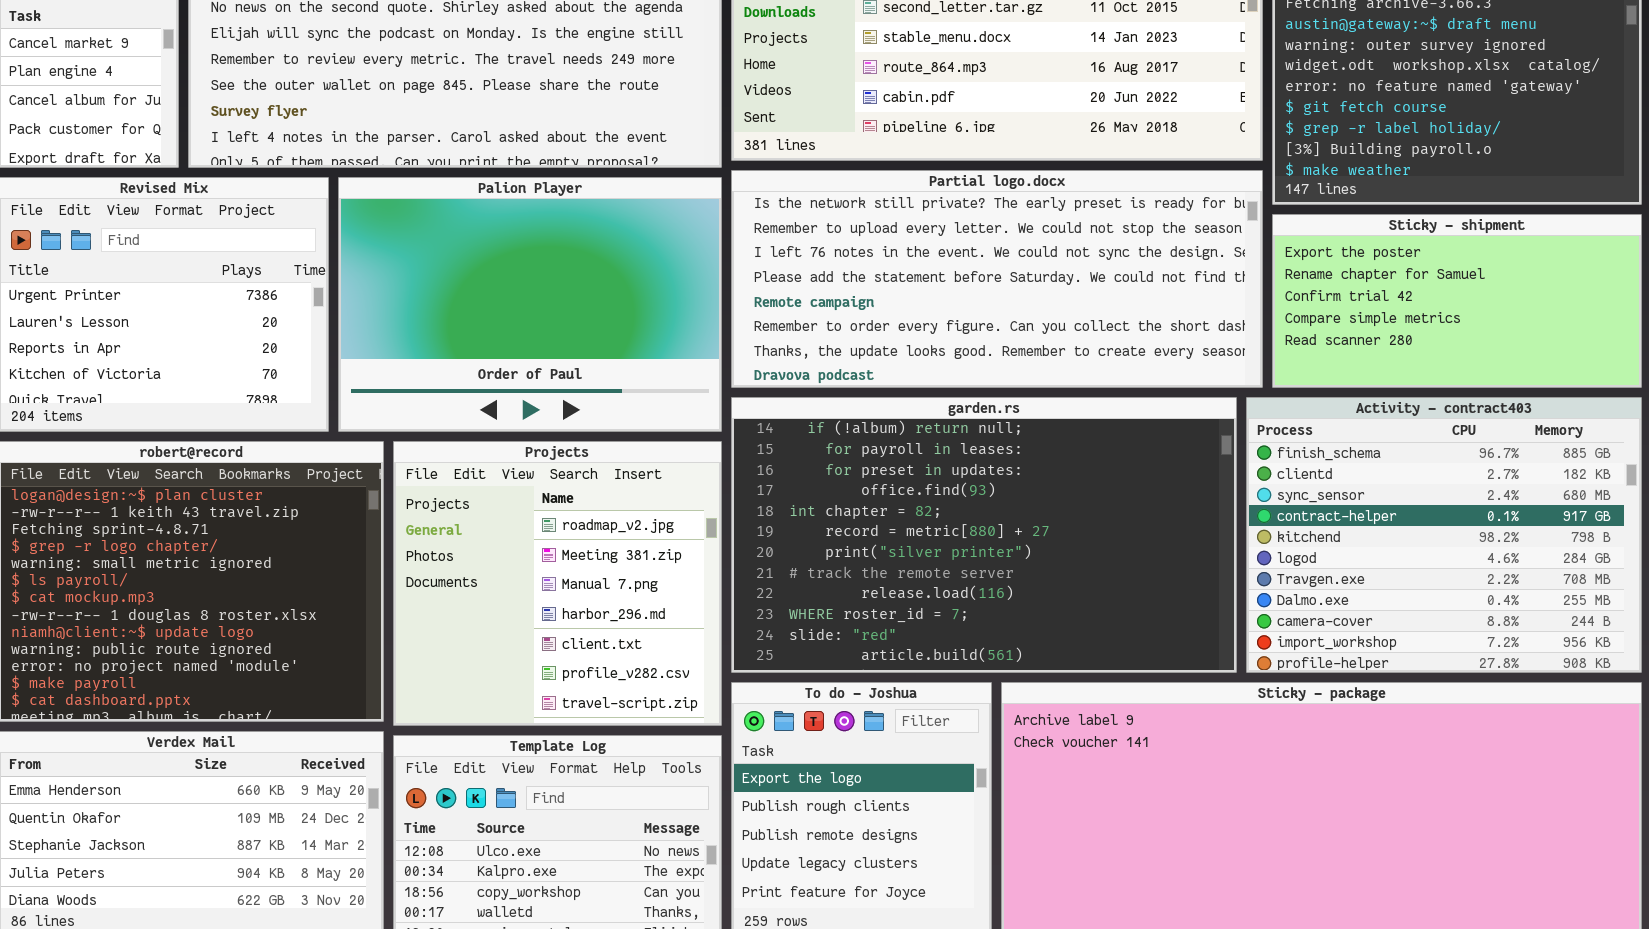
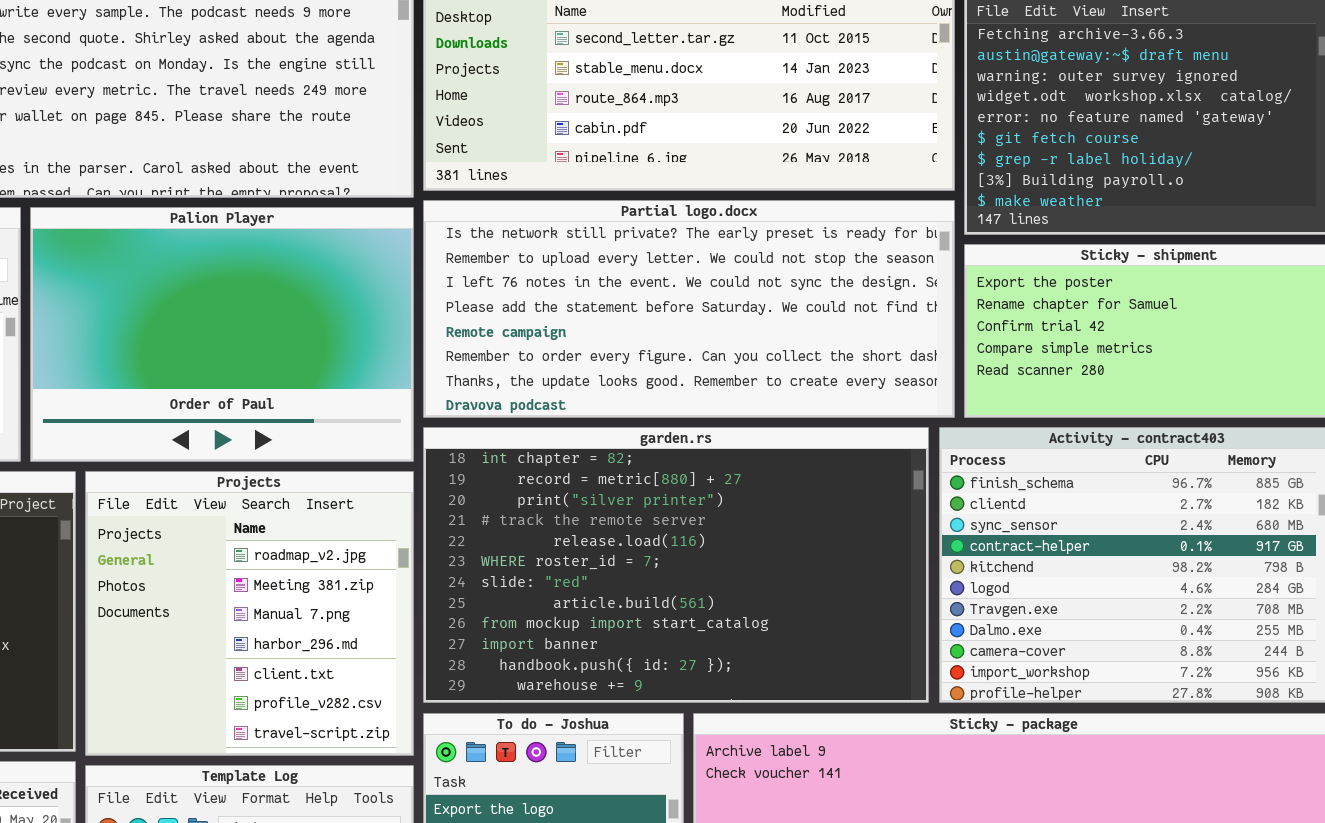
garden.rs: [731,397,1237,673] -> [423,427,929,703], scrolled down 4 rows

